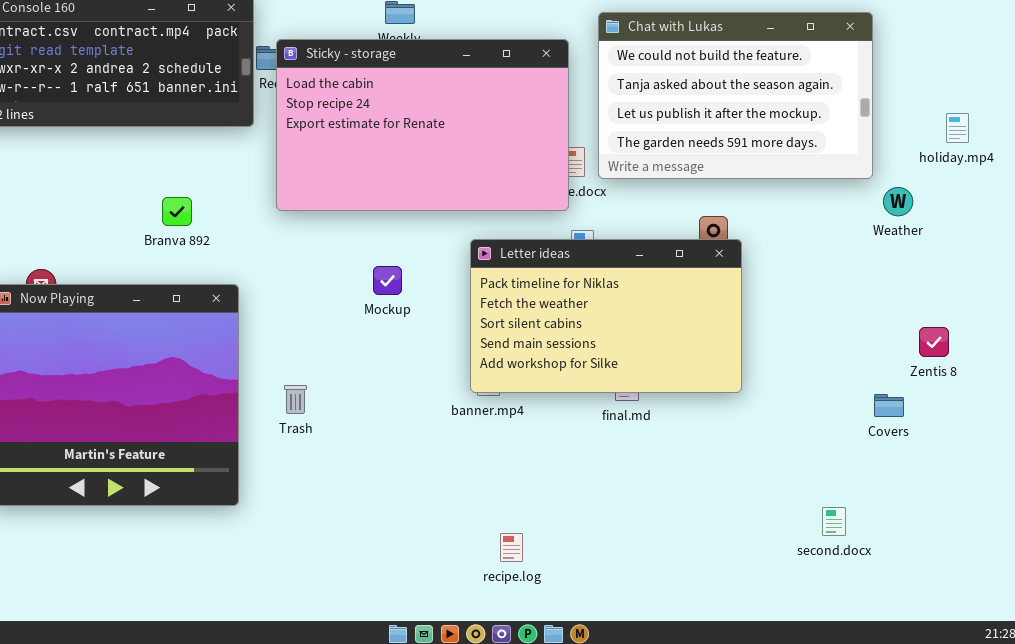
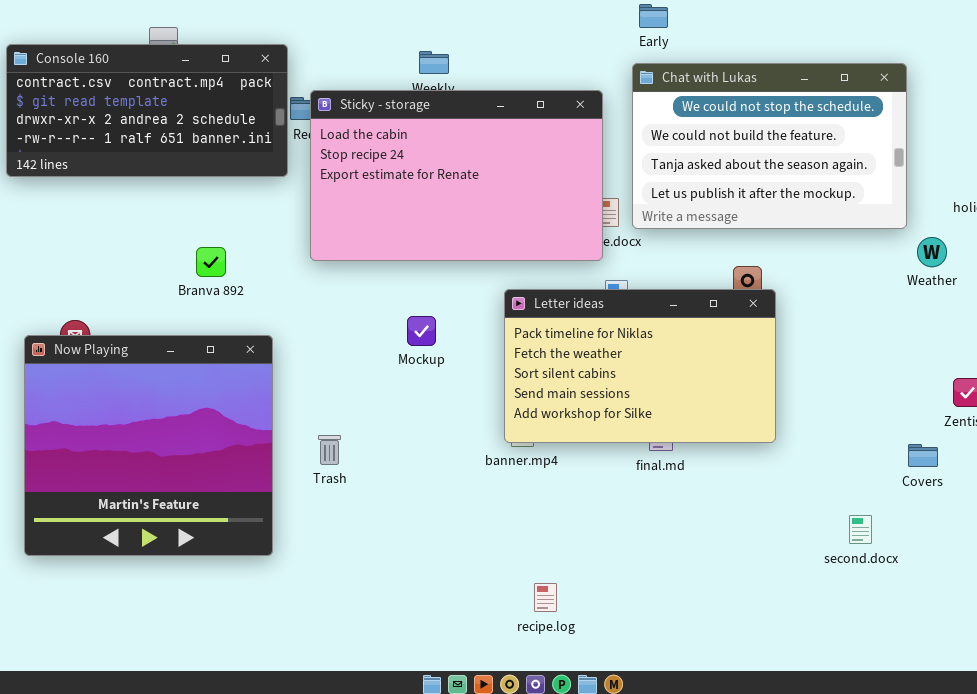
Chat with Lukas: [598,12,873,179] -> [632,63,907,229], scrolled up 1 row
second.docx: [822,507,846,536] -> [849,515,872,544], moved

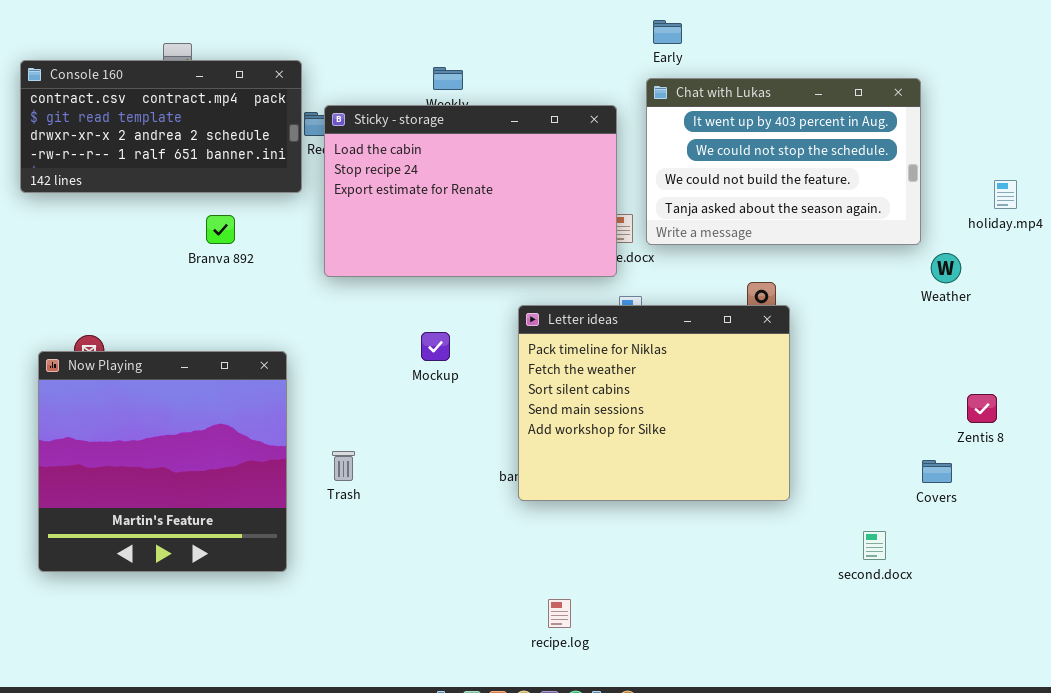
Chat with Lukas: [632,63,907,229] -> [646,78,921,245], scrolled up 1 row
Branva 892: [196,247,226,277] -> [206,215,235,244], moved
Letter ideas: [504,289,776,443] -> [518,305,790,501], resized

